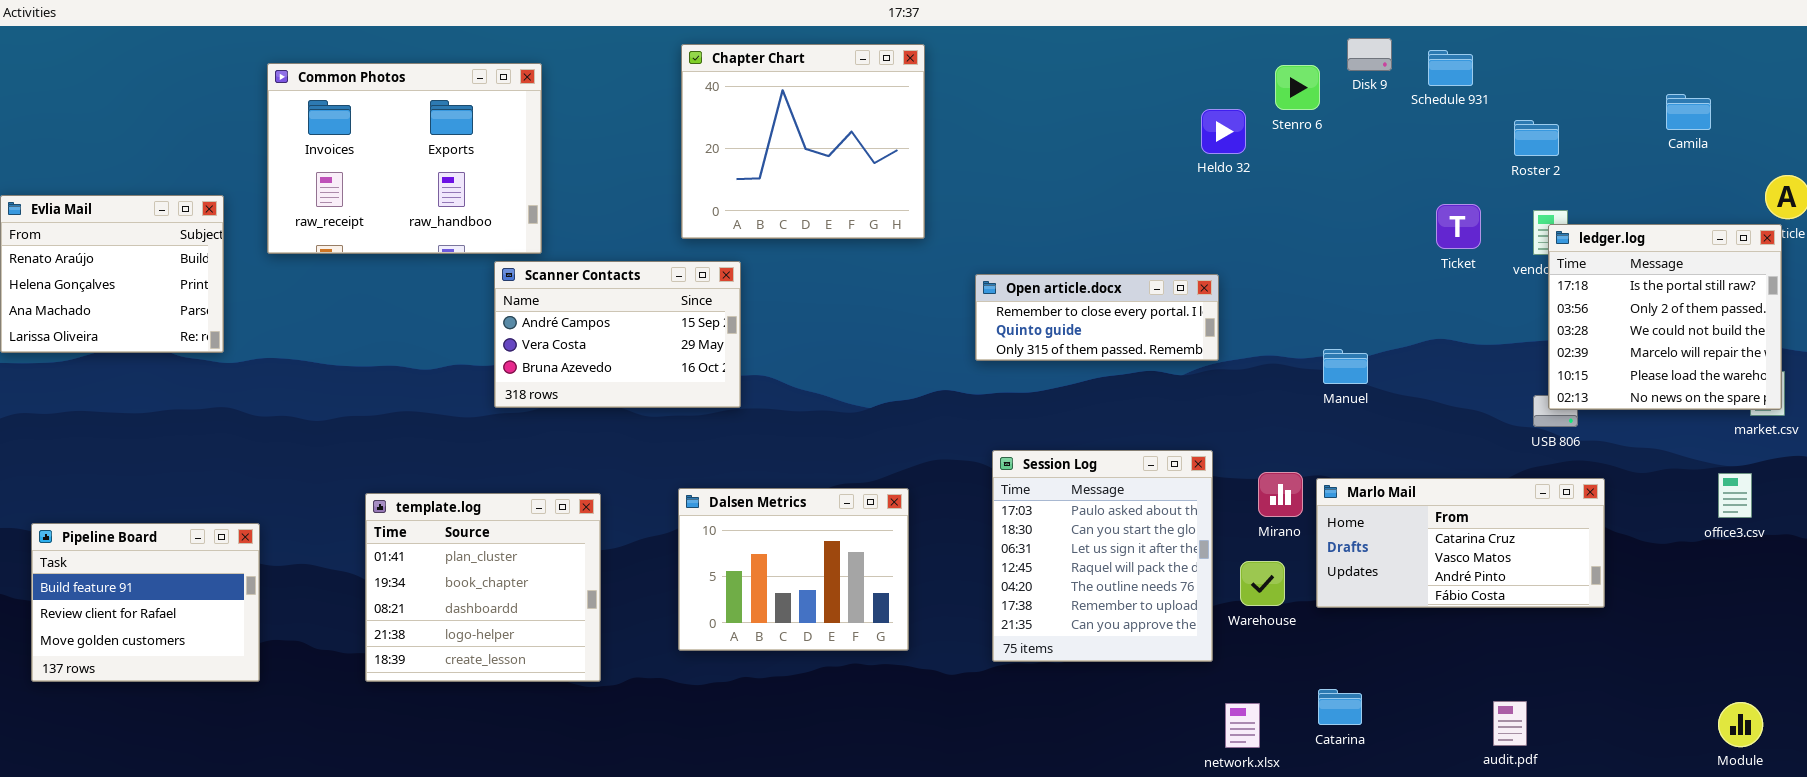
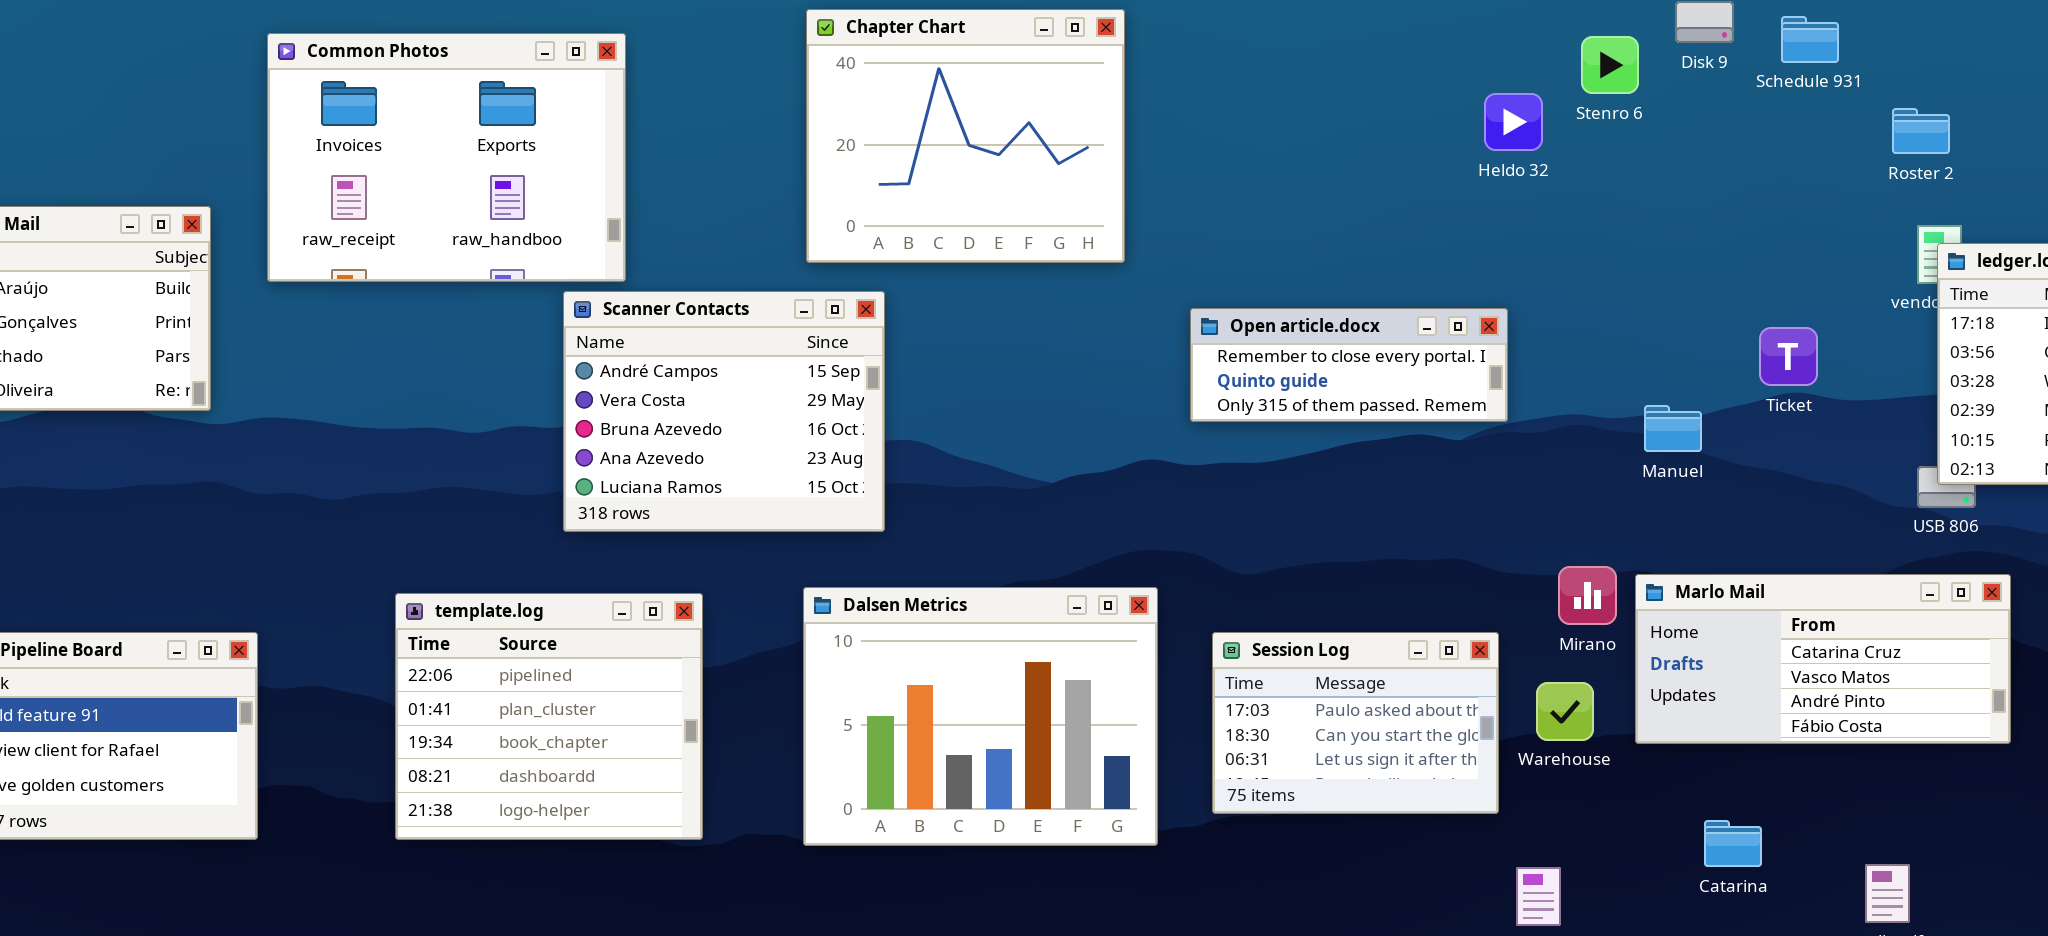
Ticket: [1436,204,1481,249] -> [1759,327,1818,386], moved
Scanner Contacts: [494,261,741,408] -> [563,291,885,532], resized
Session Log: [992,450,1213,662] -> [1212,632,1499,814], resized
Dalsen Metrics: [678,488,909,651] -> [803,587,1158,846], resized
template.log: [365,493,601,682] -> [395,593,703,840], scrolled up 1 row
Catarina: [1318,689,1362,725] -> [1704,820,1762,867], moved

